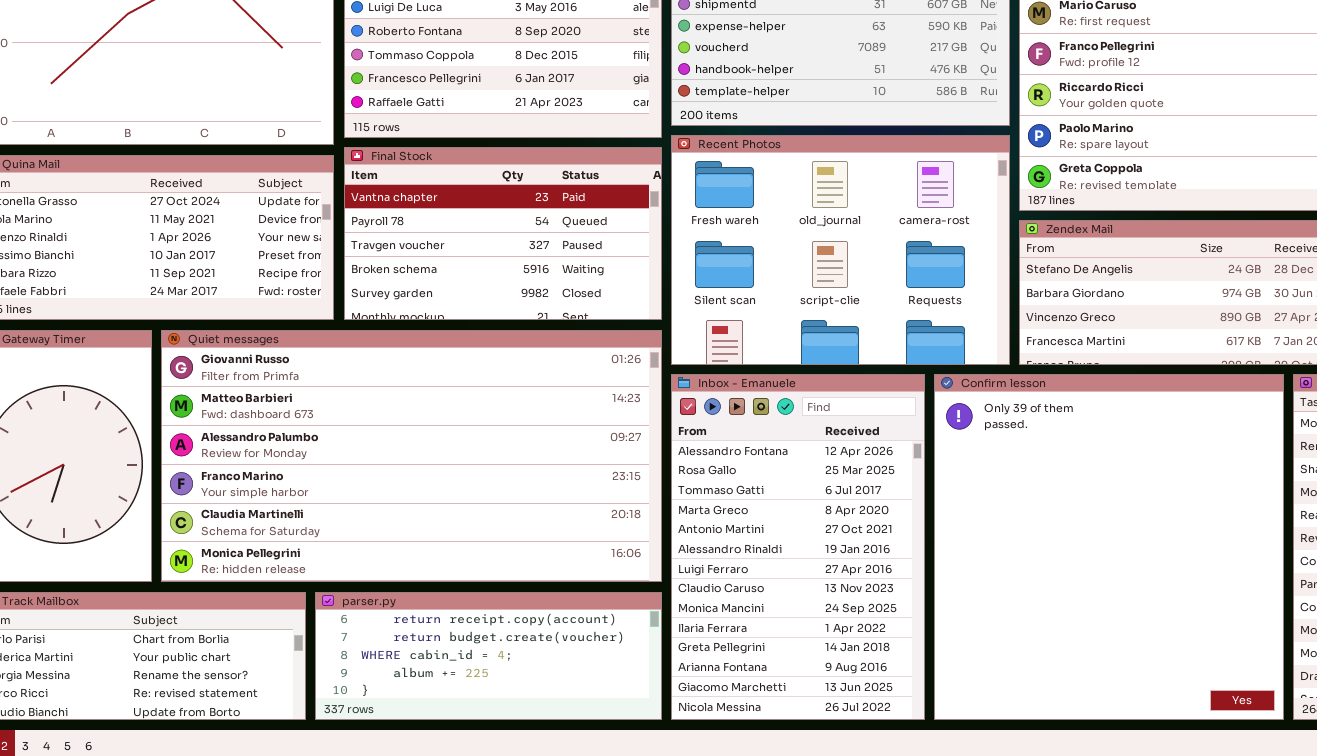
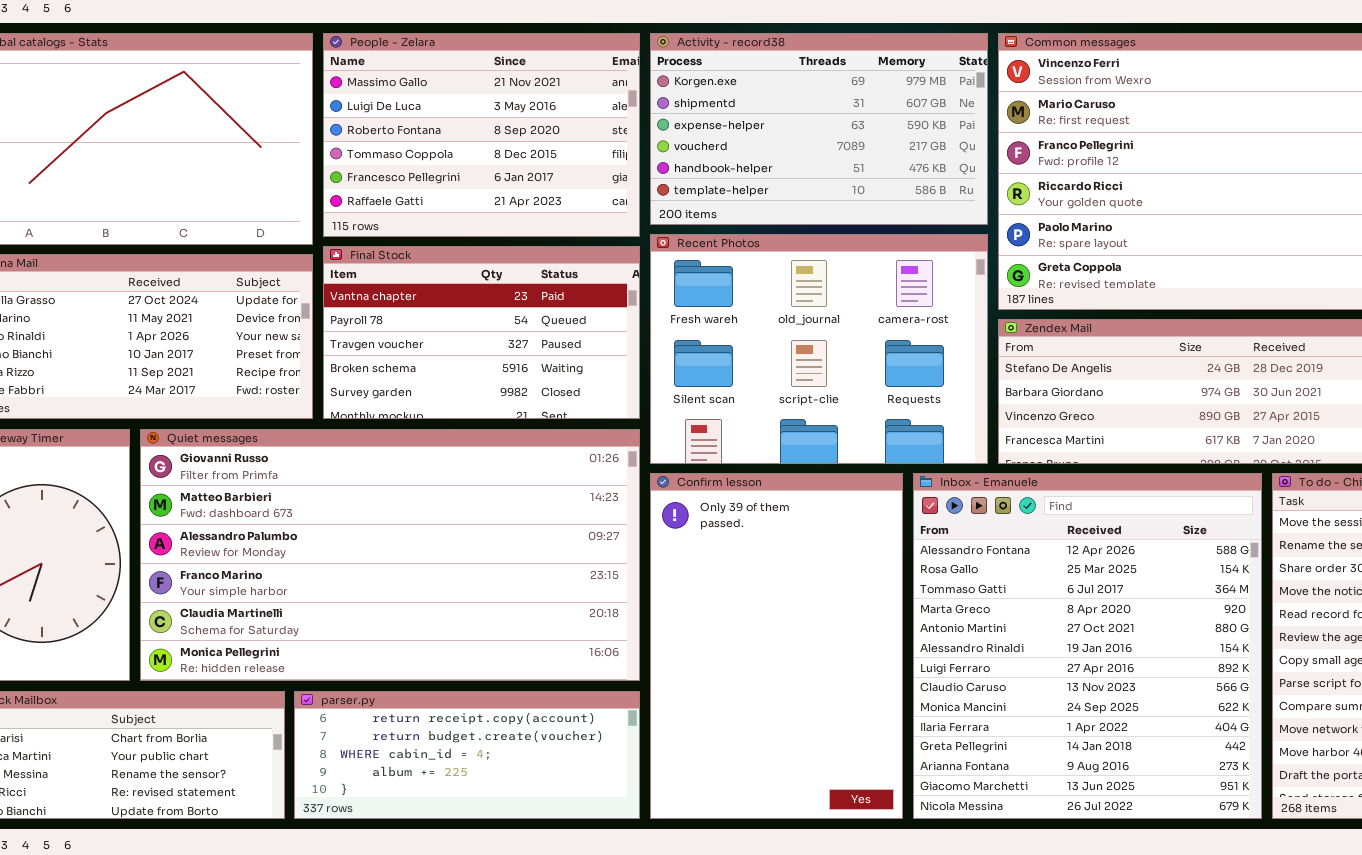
Inbox - Emanuele: [671,374,925,720] -> [913,473,1262,819], moved, resized
Confirm lesson: [934,374,1284,720] -> [650,473,903,819], moved, resized

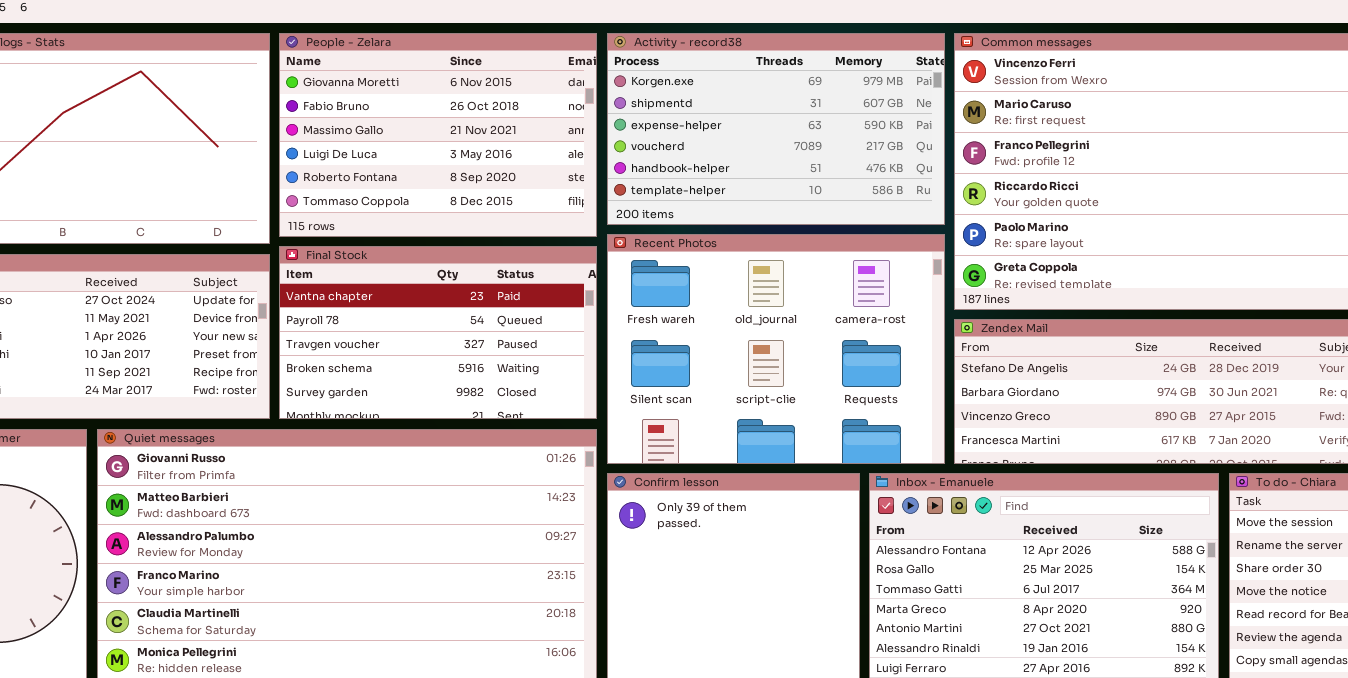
People - Zelara: [323,33,640,237] -> [279,33,597,237], scrolled up 2 rows

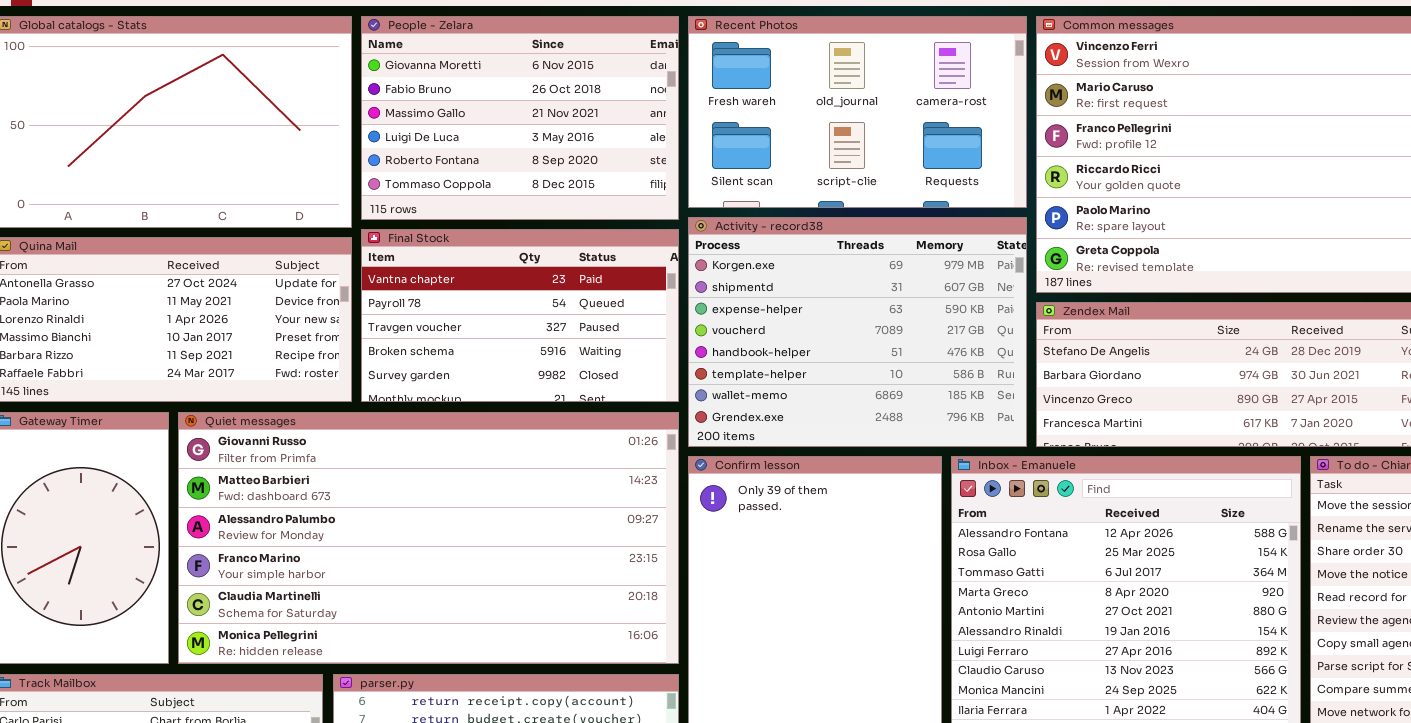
Activity - record38: [607,33,945,225] -> [688,217,1027,447], moved, resized
Recent Photos: [607,234,945,464] -> [688,16,1027,208], moved, resized

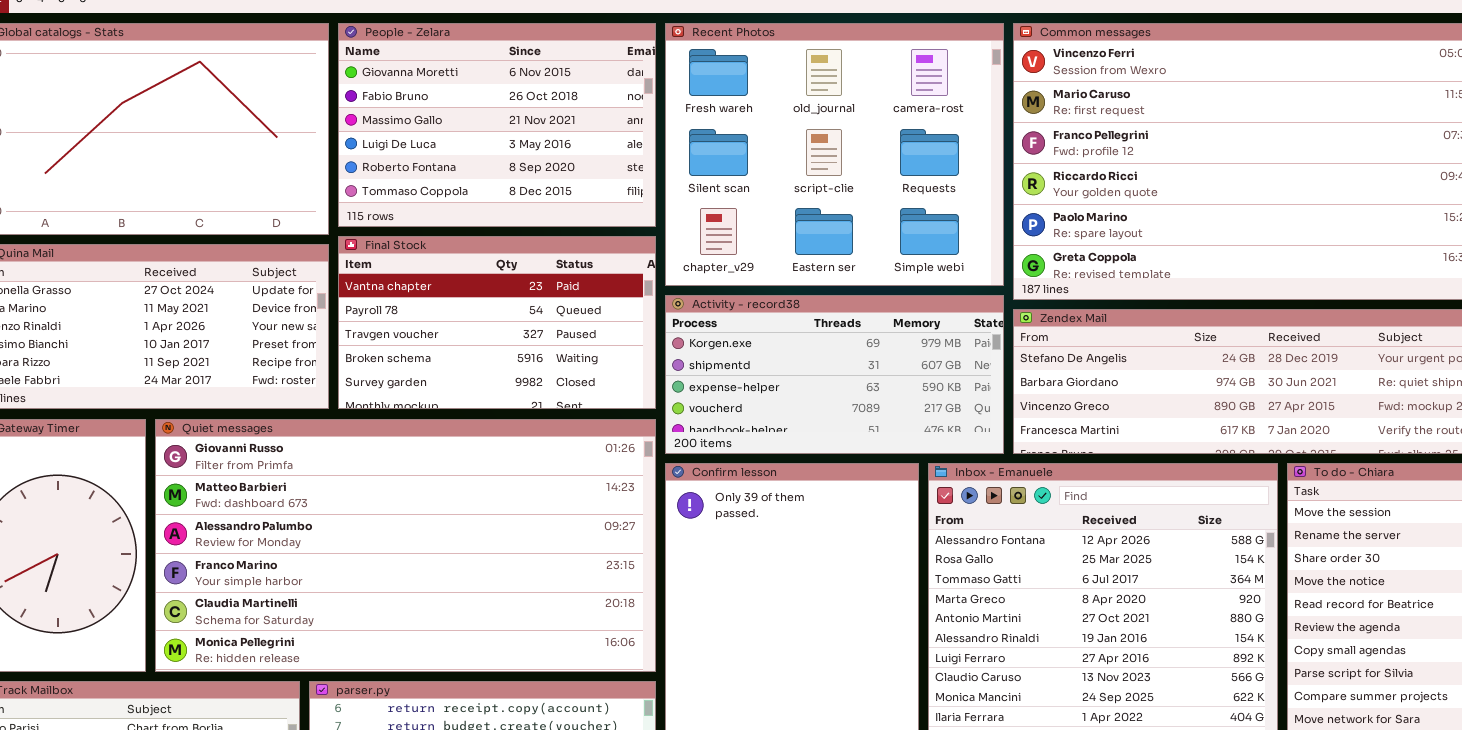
Recent Photos: [688,16,1027,208] -> [665,23,1004,286], resized
Activity - record38: [688,217,1027,447] -> [665,295,1004,454], resized

